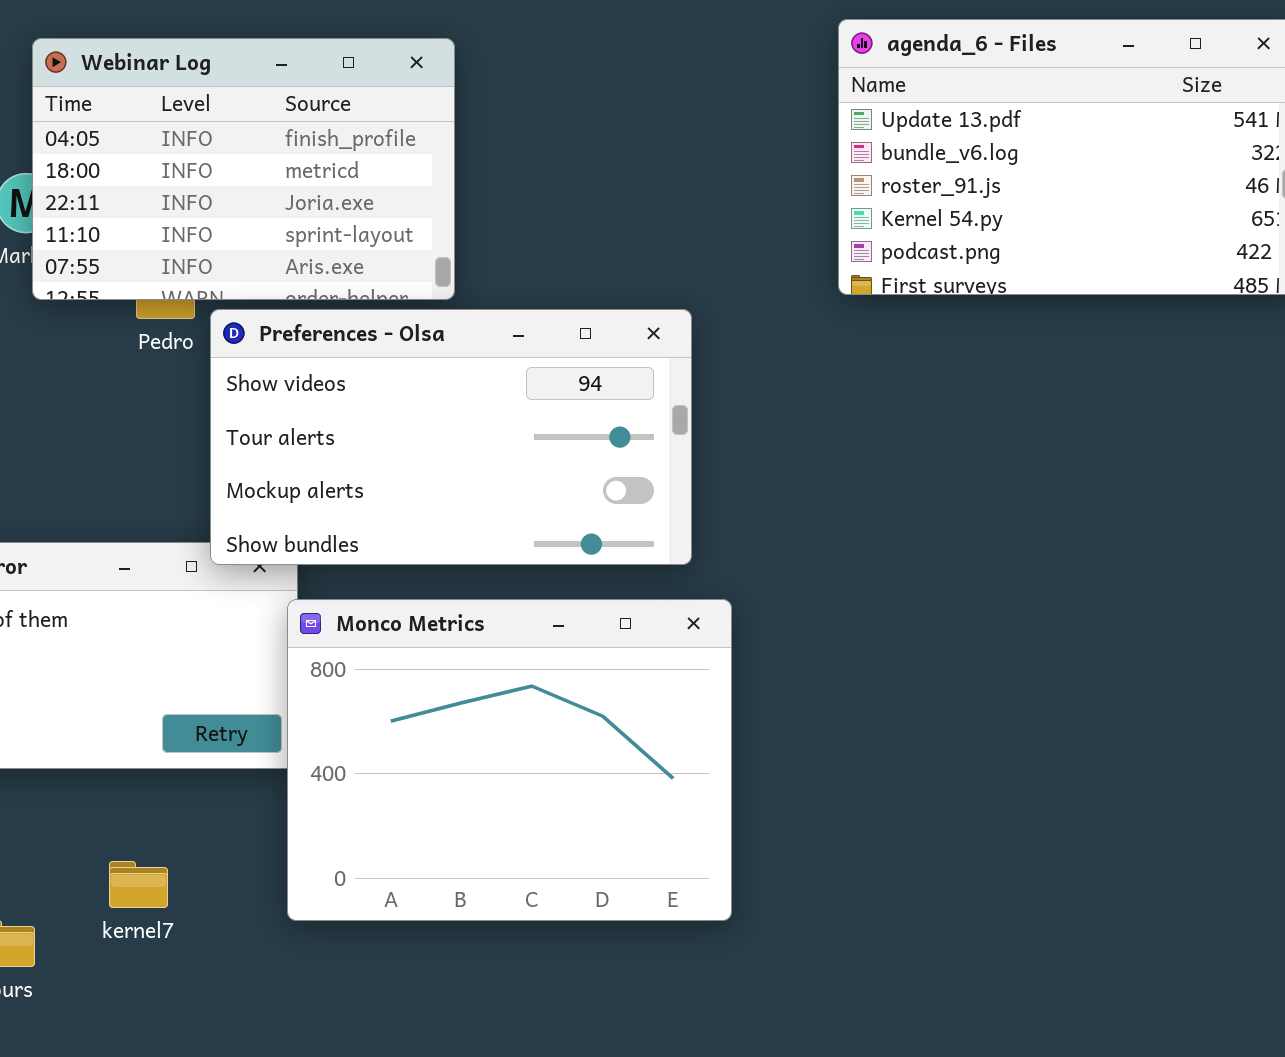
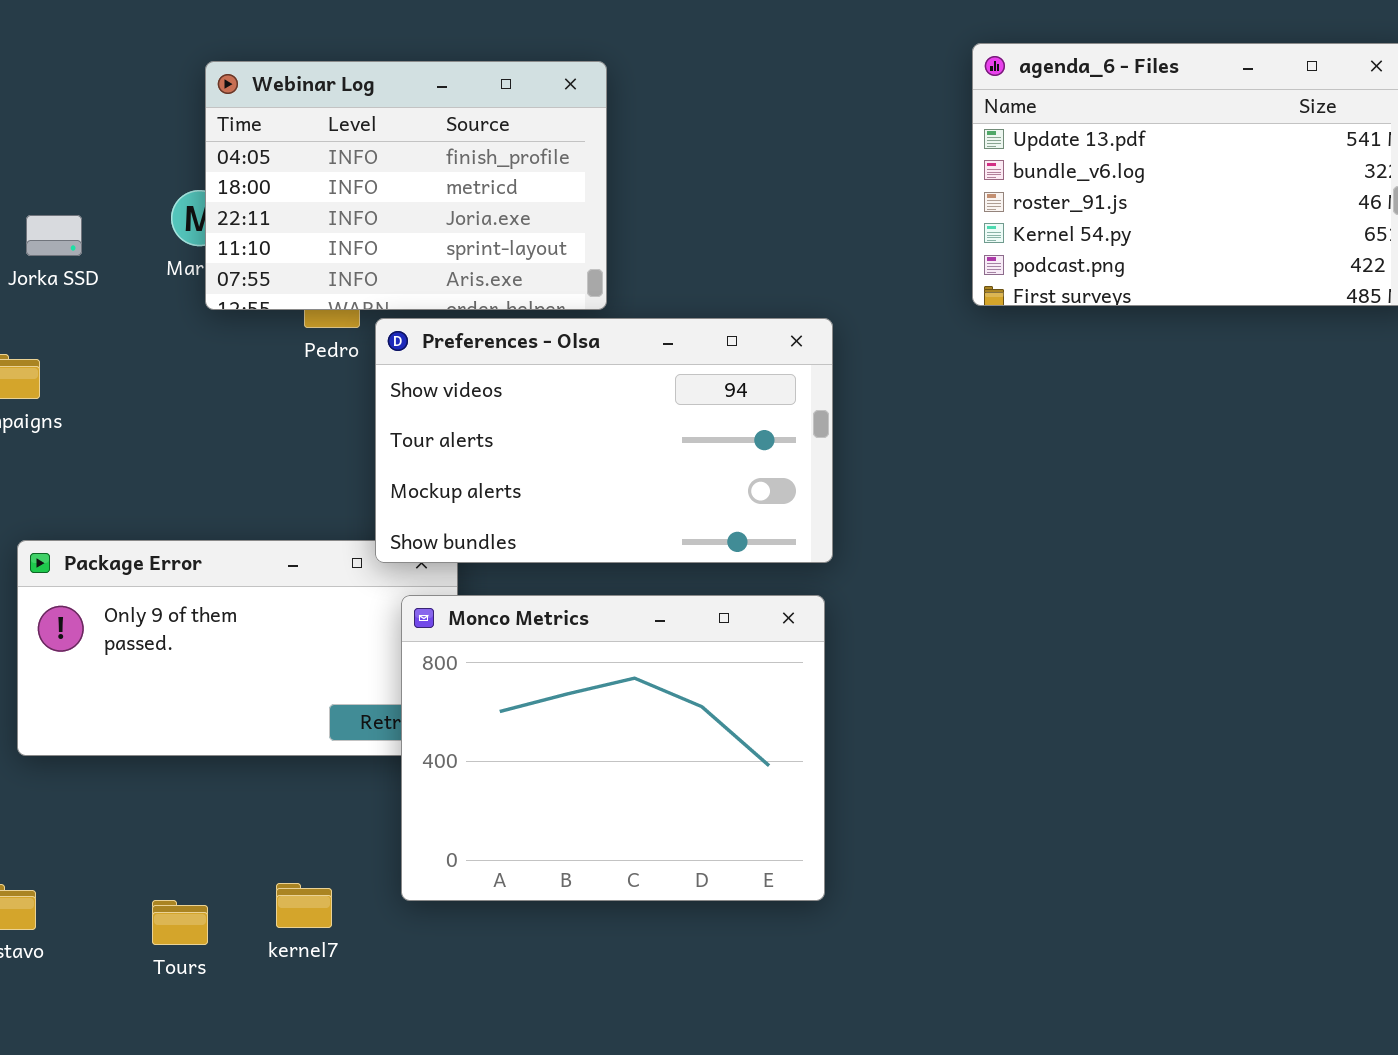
Monco Metrics: [287,599,732,921] -> [401,595,825,901], moved
kernel7: [109,861,168,908] -> [276,883,332,928], moved

